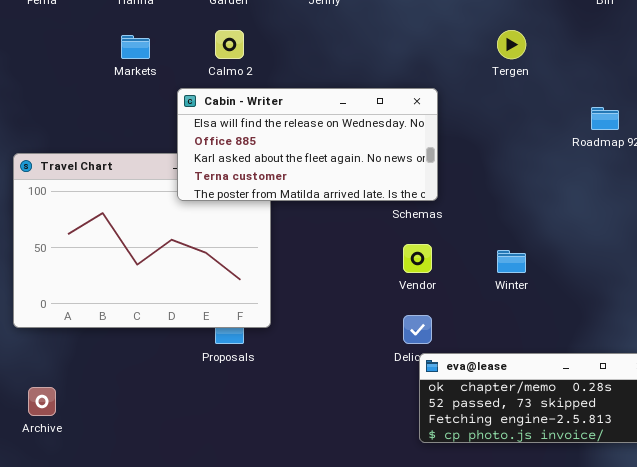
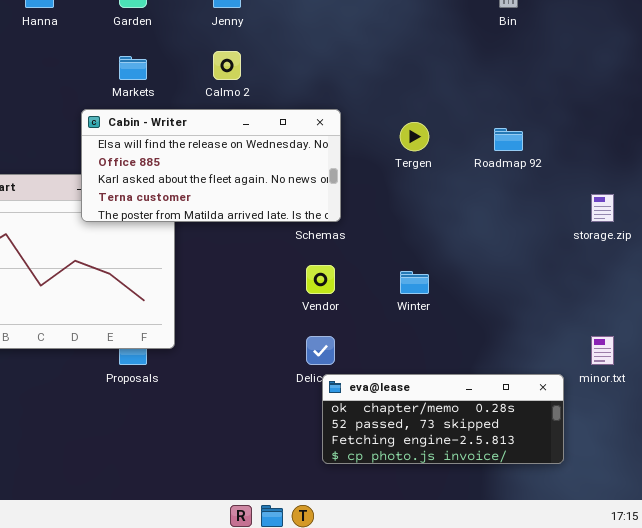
Calmo 2: [215,30,244,59] -> [213,51,241,80], moved
Tergen: [497,30,526,59] -> [400,122,429,151], moved
Markets: [121,35,150,59] -> [119,56,147,80], moved

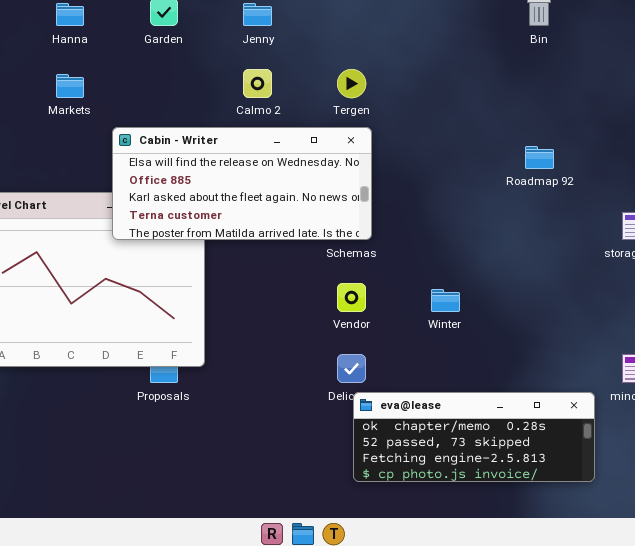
Markets: [119,56,147,80] -> [56,74,84,98], moved
Tergen: [400,122,429,151] -> [337,69,366,98], moved

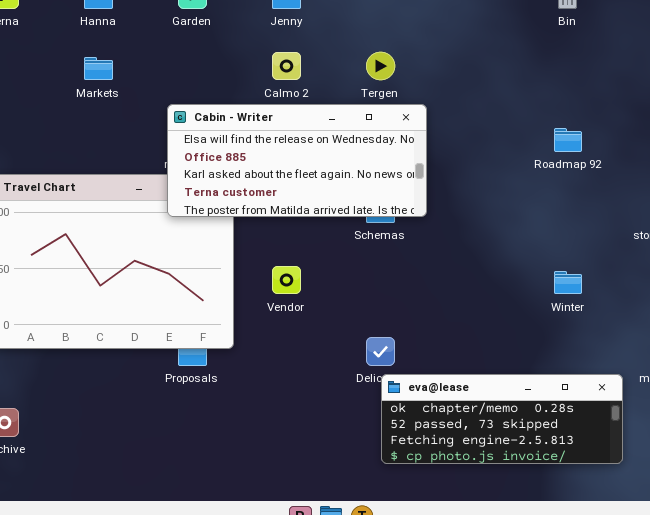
Cabin - Writer: [112,127,372,240] -> [167,104,427,217], moved
Vendor: [337,283,366,312] -> [272,266,301,294], moved
Winter: [431,289,460,312] -> [554,271,582,294], moved

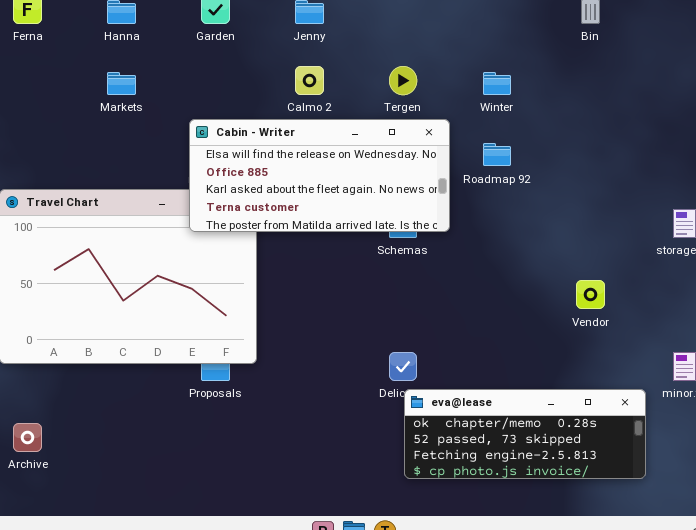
Roadmap 92: [554,128,582,152] -> [483,143,511,166], moved
Vendor: [272,266,301,294] -> [576,280,605,309], moved
Winter: [554,271,582,294] -> [483,72,511,95], moved

